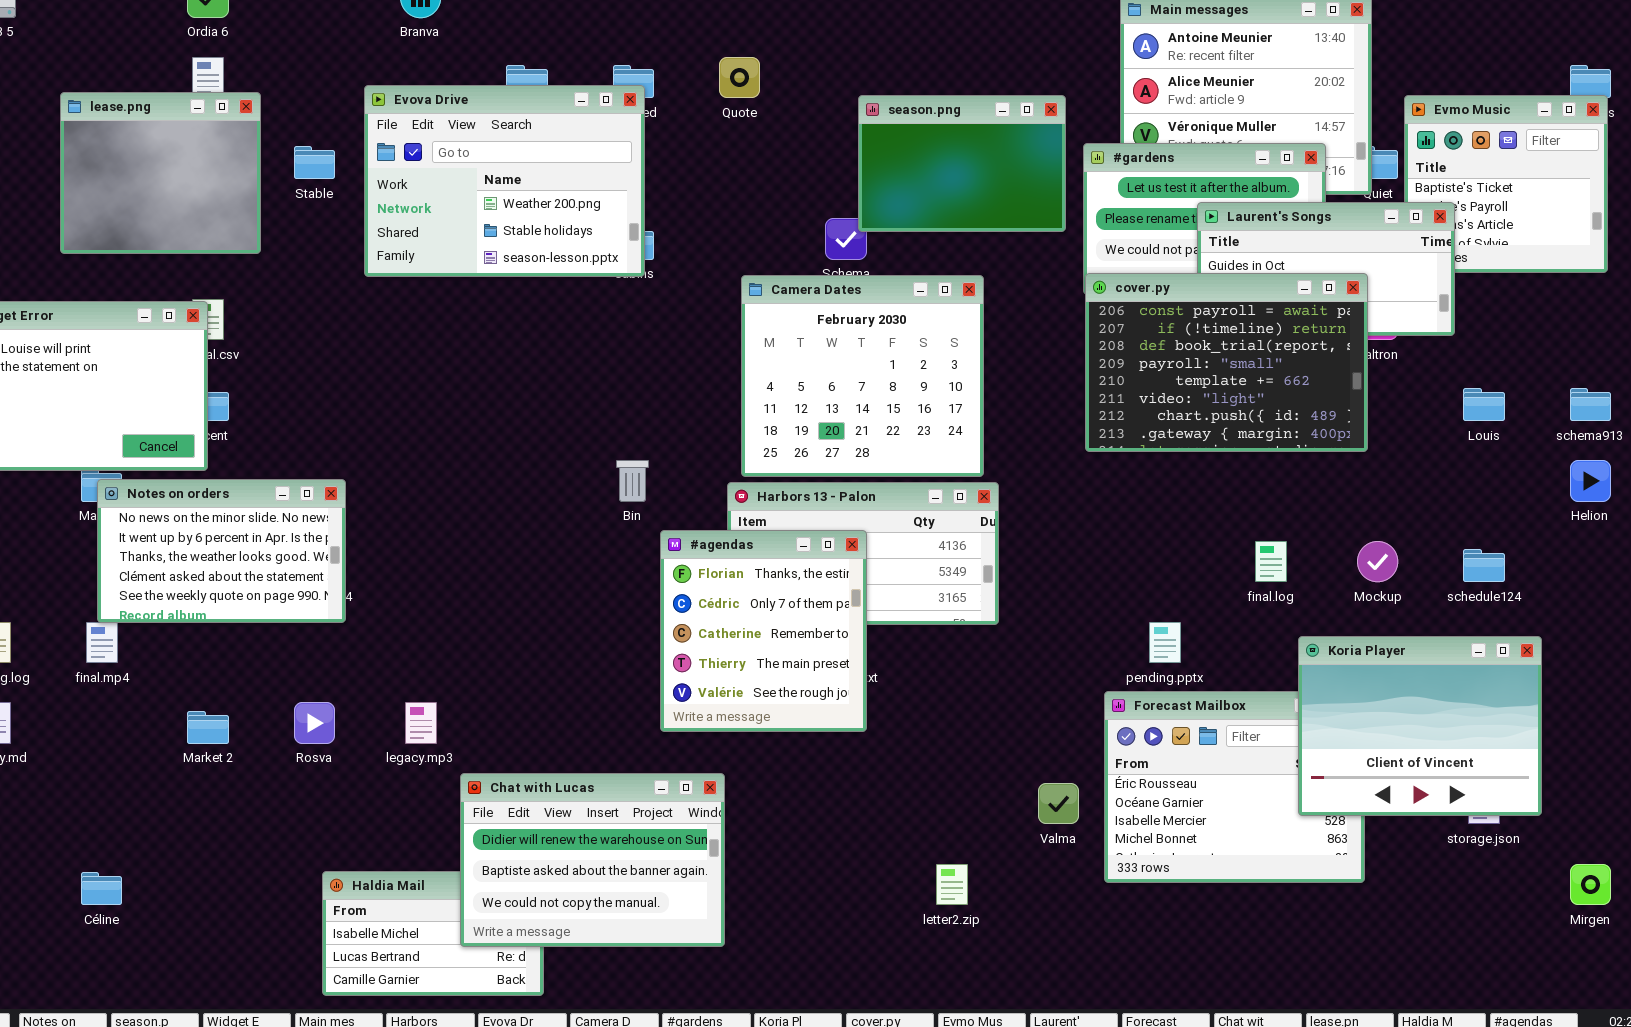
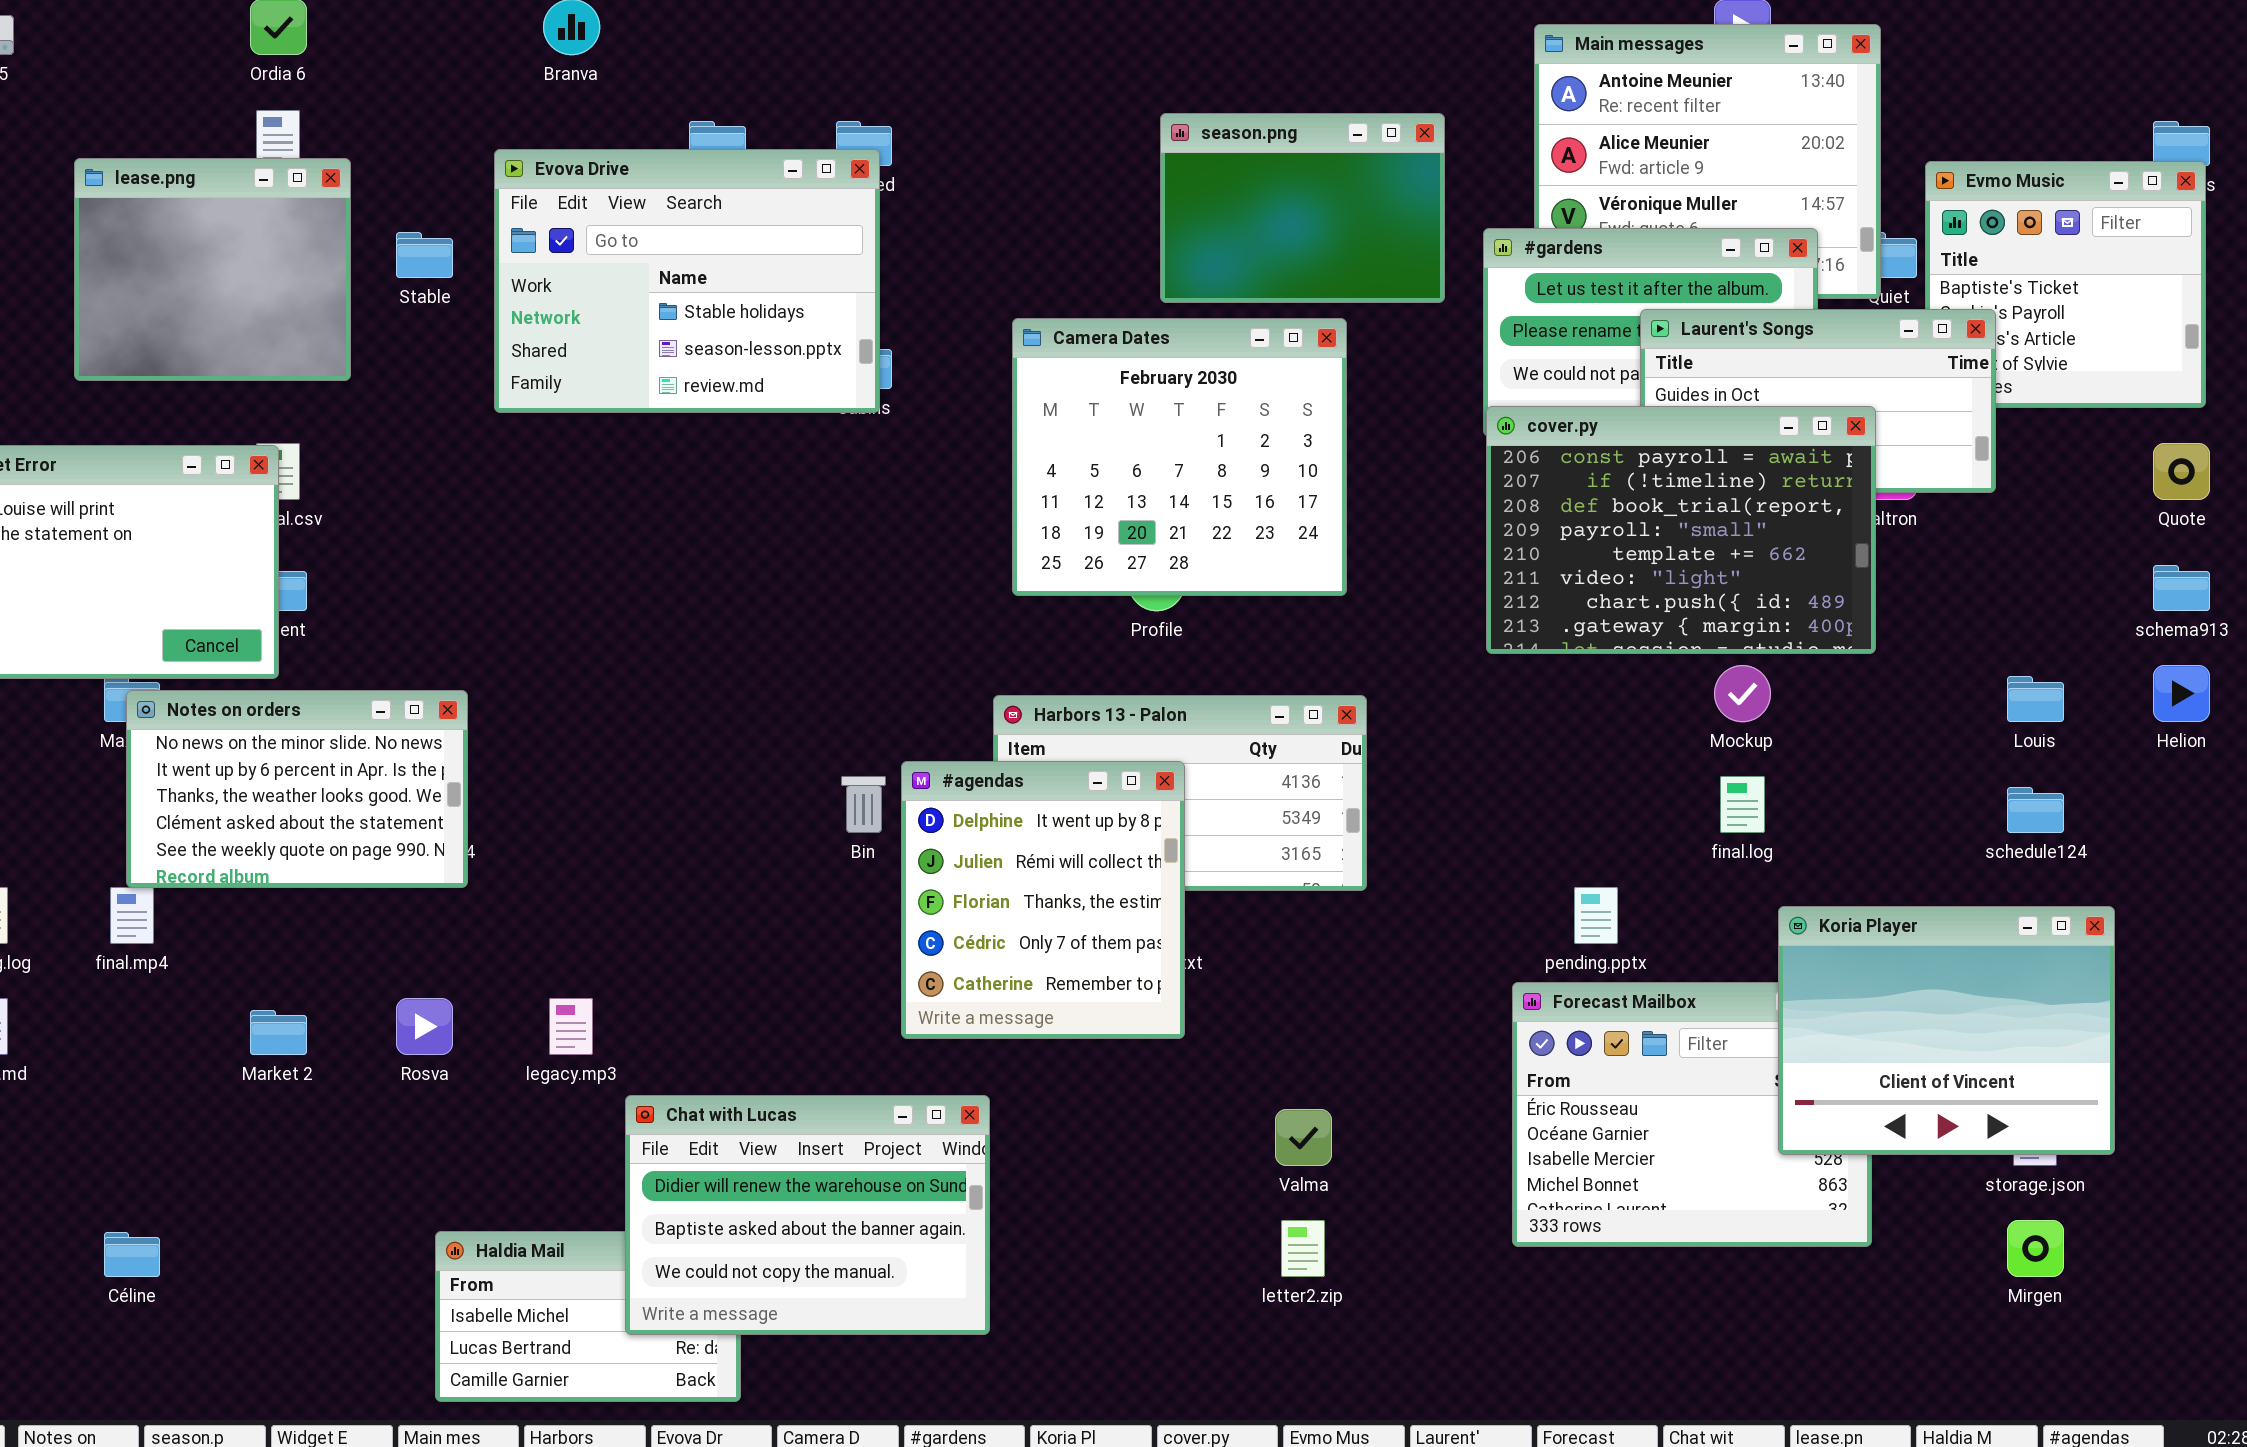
Quote: [719,57,760,98] -> [2153,443,2210,500], moved
Evova Drive: [364,85,645,277] -> [494,149,880,413], scrolled down 1 row
season.png: [858,95,1066,232] -> [1160,113,1445,303], moved
Camera Dates: [741,275,984,477] -> [1012,318,1347,596], moved
Louis: [1463,388,1505,421] -> [2007,676,2064,722], moved
Bin: [616,460,649,502] -> [841,776,886,833], moved
#agendas: [660,530,867,732] -> [901,761,1185,1039], scrolled up 2 rows
Mockup: [1357,541,1398,582] -> [1714,665,1771,722], moved
Valma: [1038,783,1079,824] -> [1275,1109,1332,1166], moved
Mirgen: [1570,864,1611,905] -> [2007,1220,2064,1277], moved

